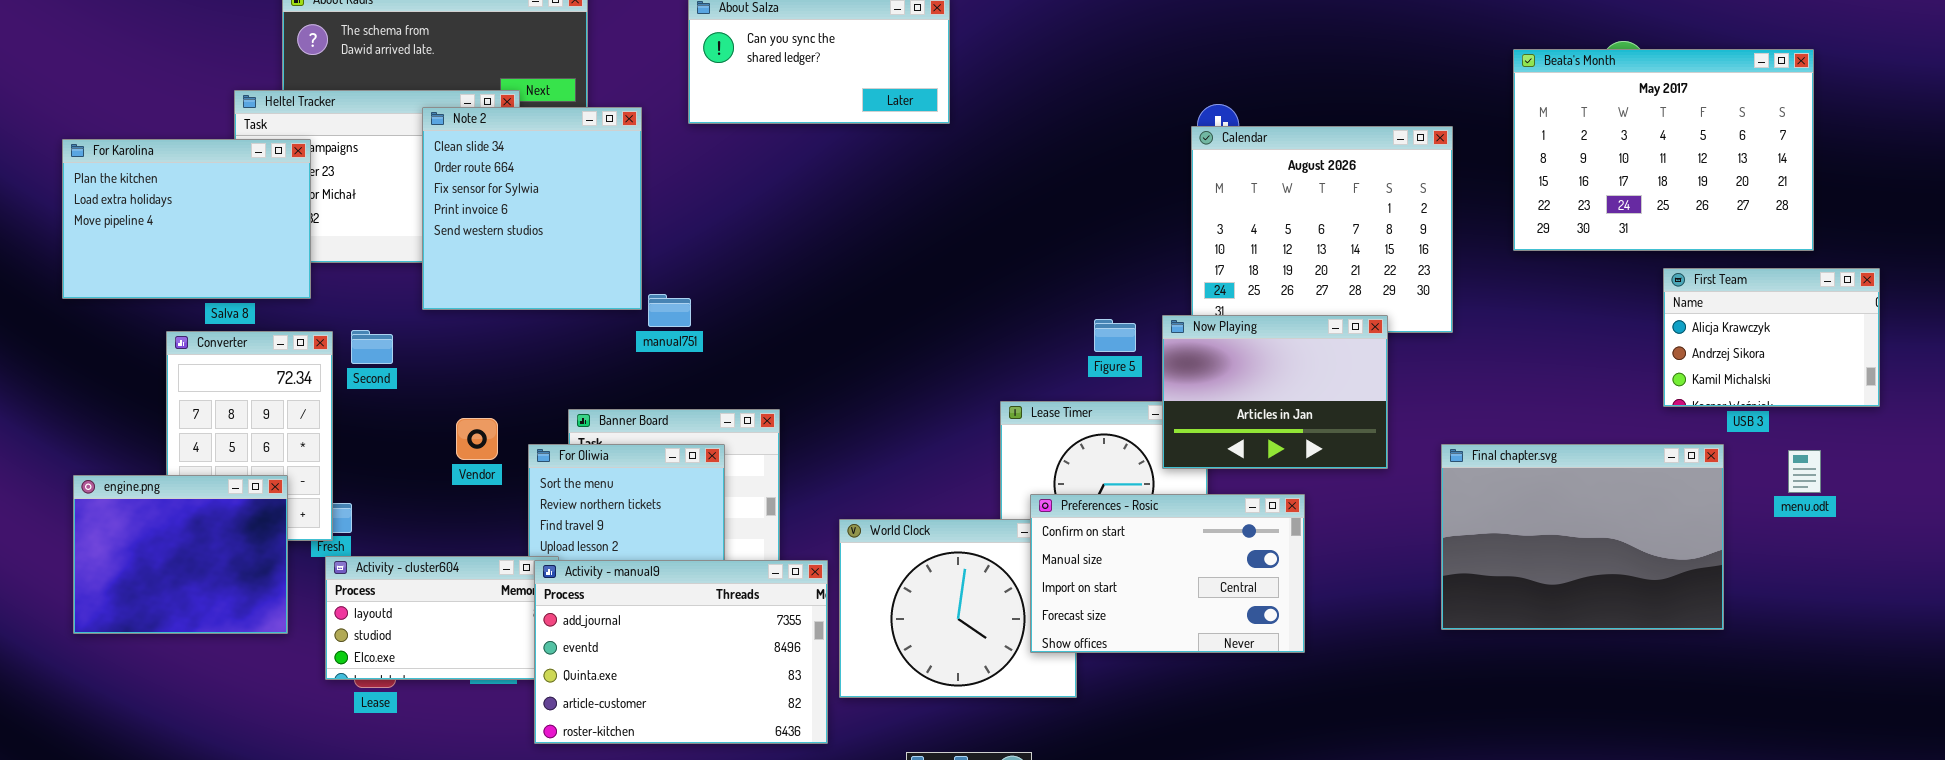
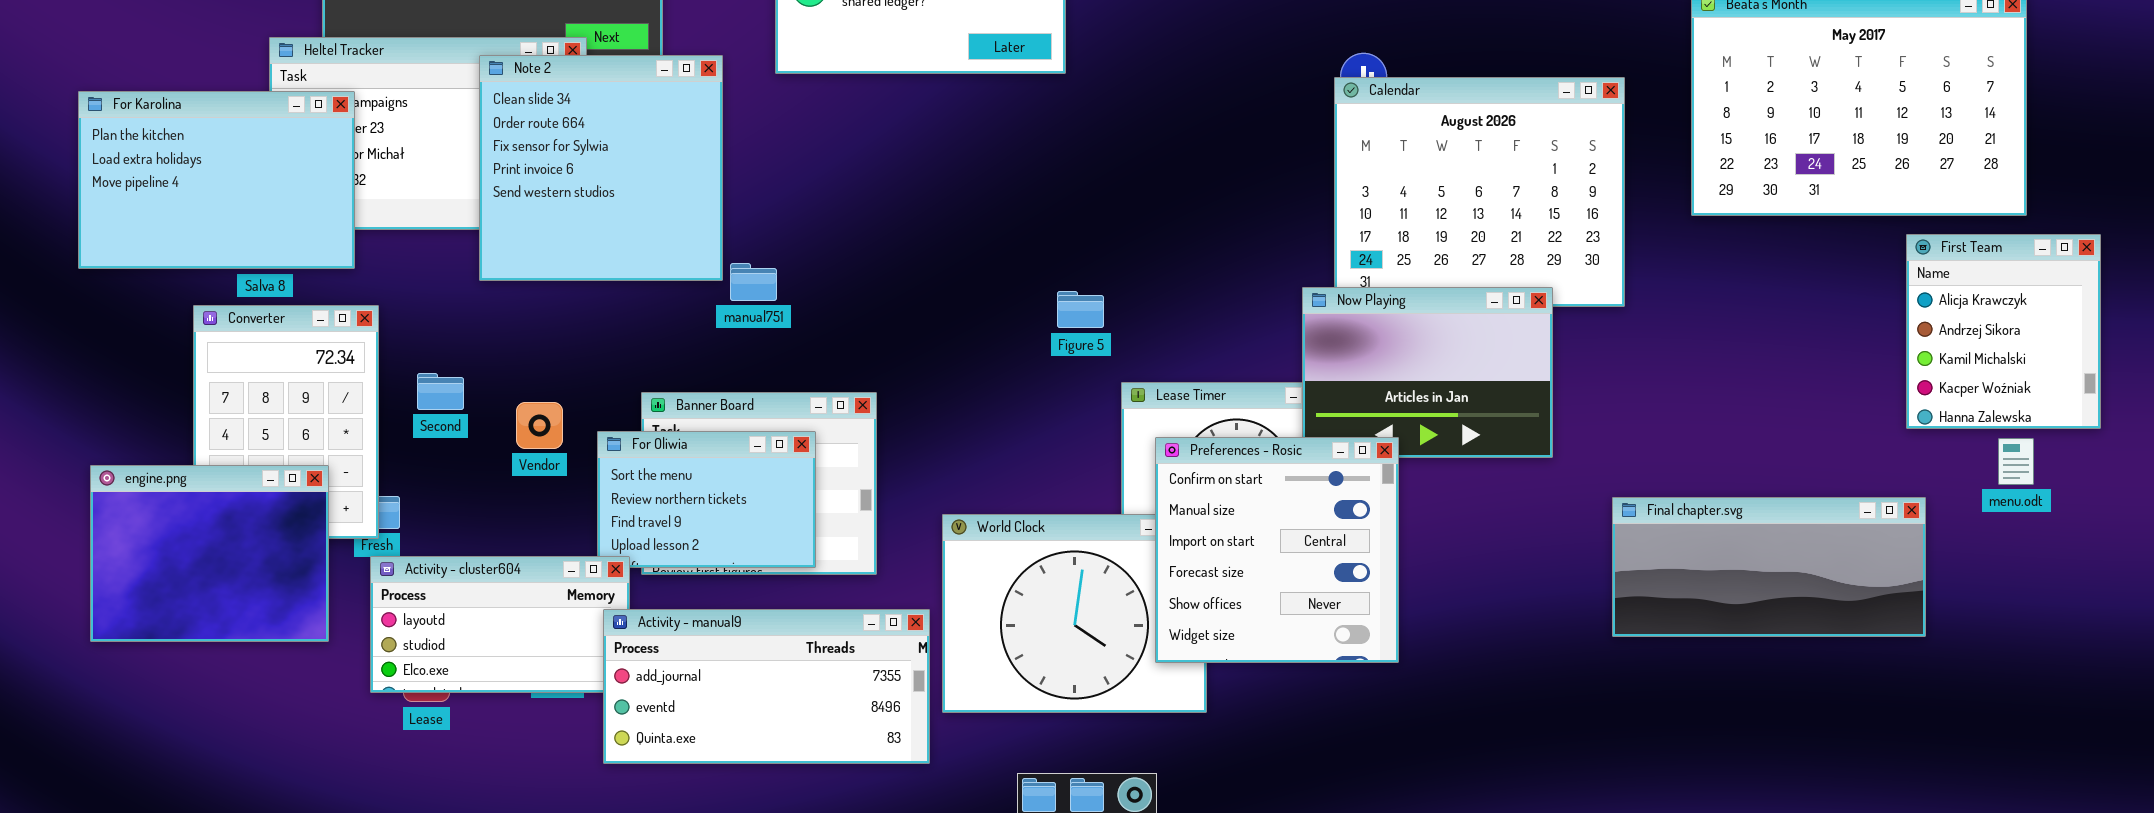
First Team: [1663,268,1880,407] -> [1906,234,2101,429], resized
Figure 5: [1094,319,1136,352] -> [1057,291,1104,328], moved
Second: [351,330,393,364] -> [417,373,464,410], moved
Final chapter.svg: [1441,444,1724,630] -> [1612,497,1926,637], resized
Preferences - Rosic: [1030,494,1305,653] -> [1155,437,1399,663], resized
Activity - manual9: [534,560,828,744] -> [603,609,930,764], resized

